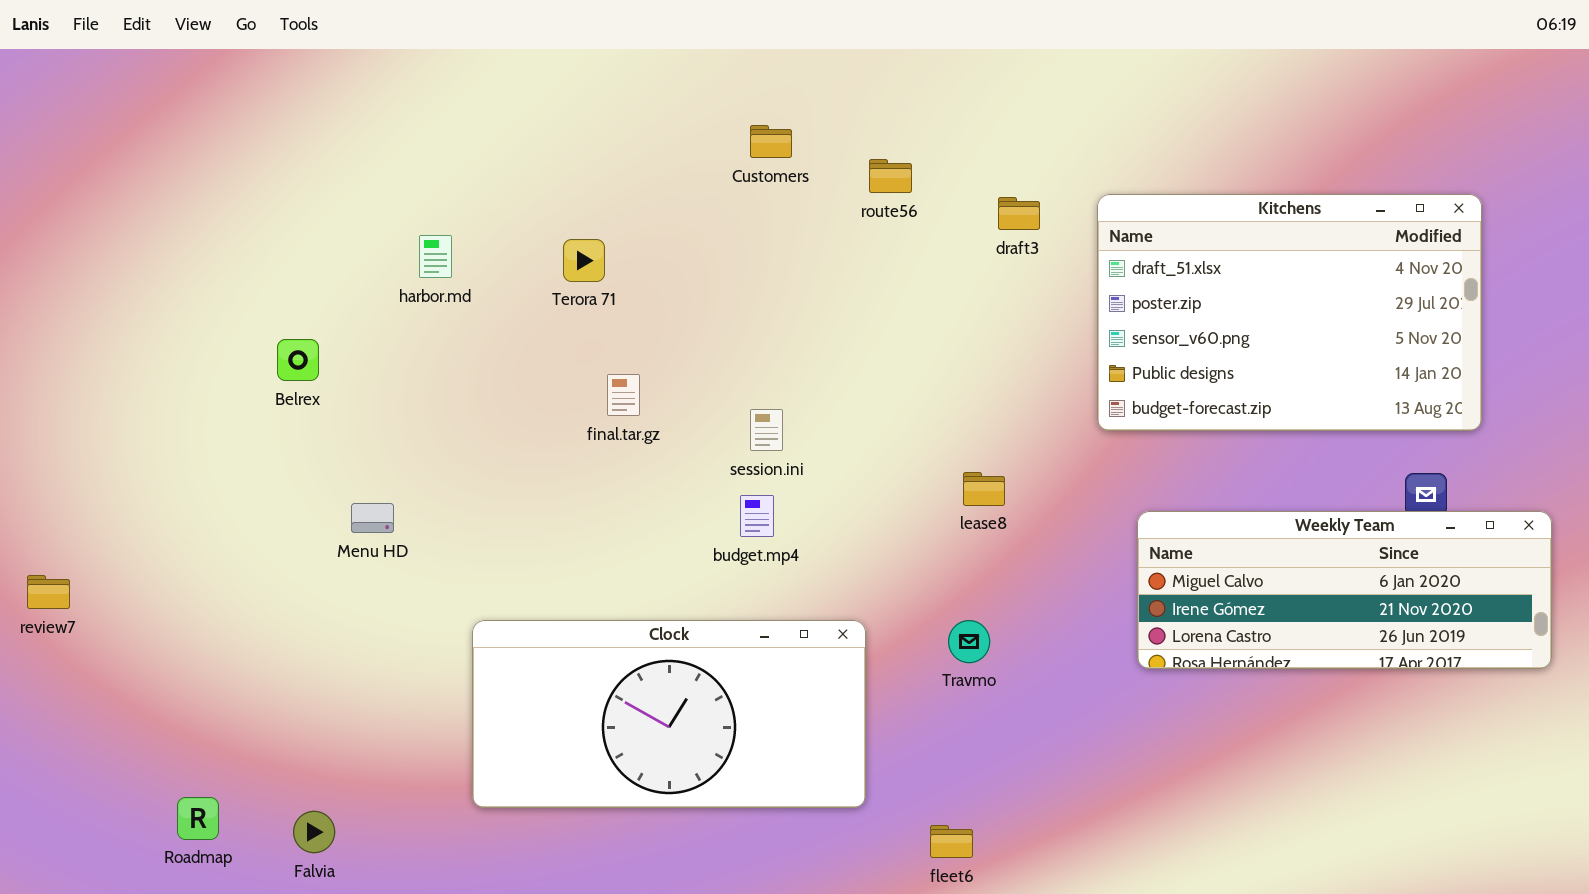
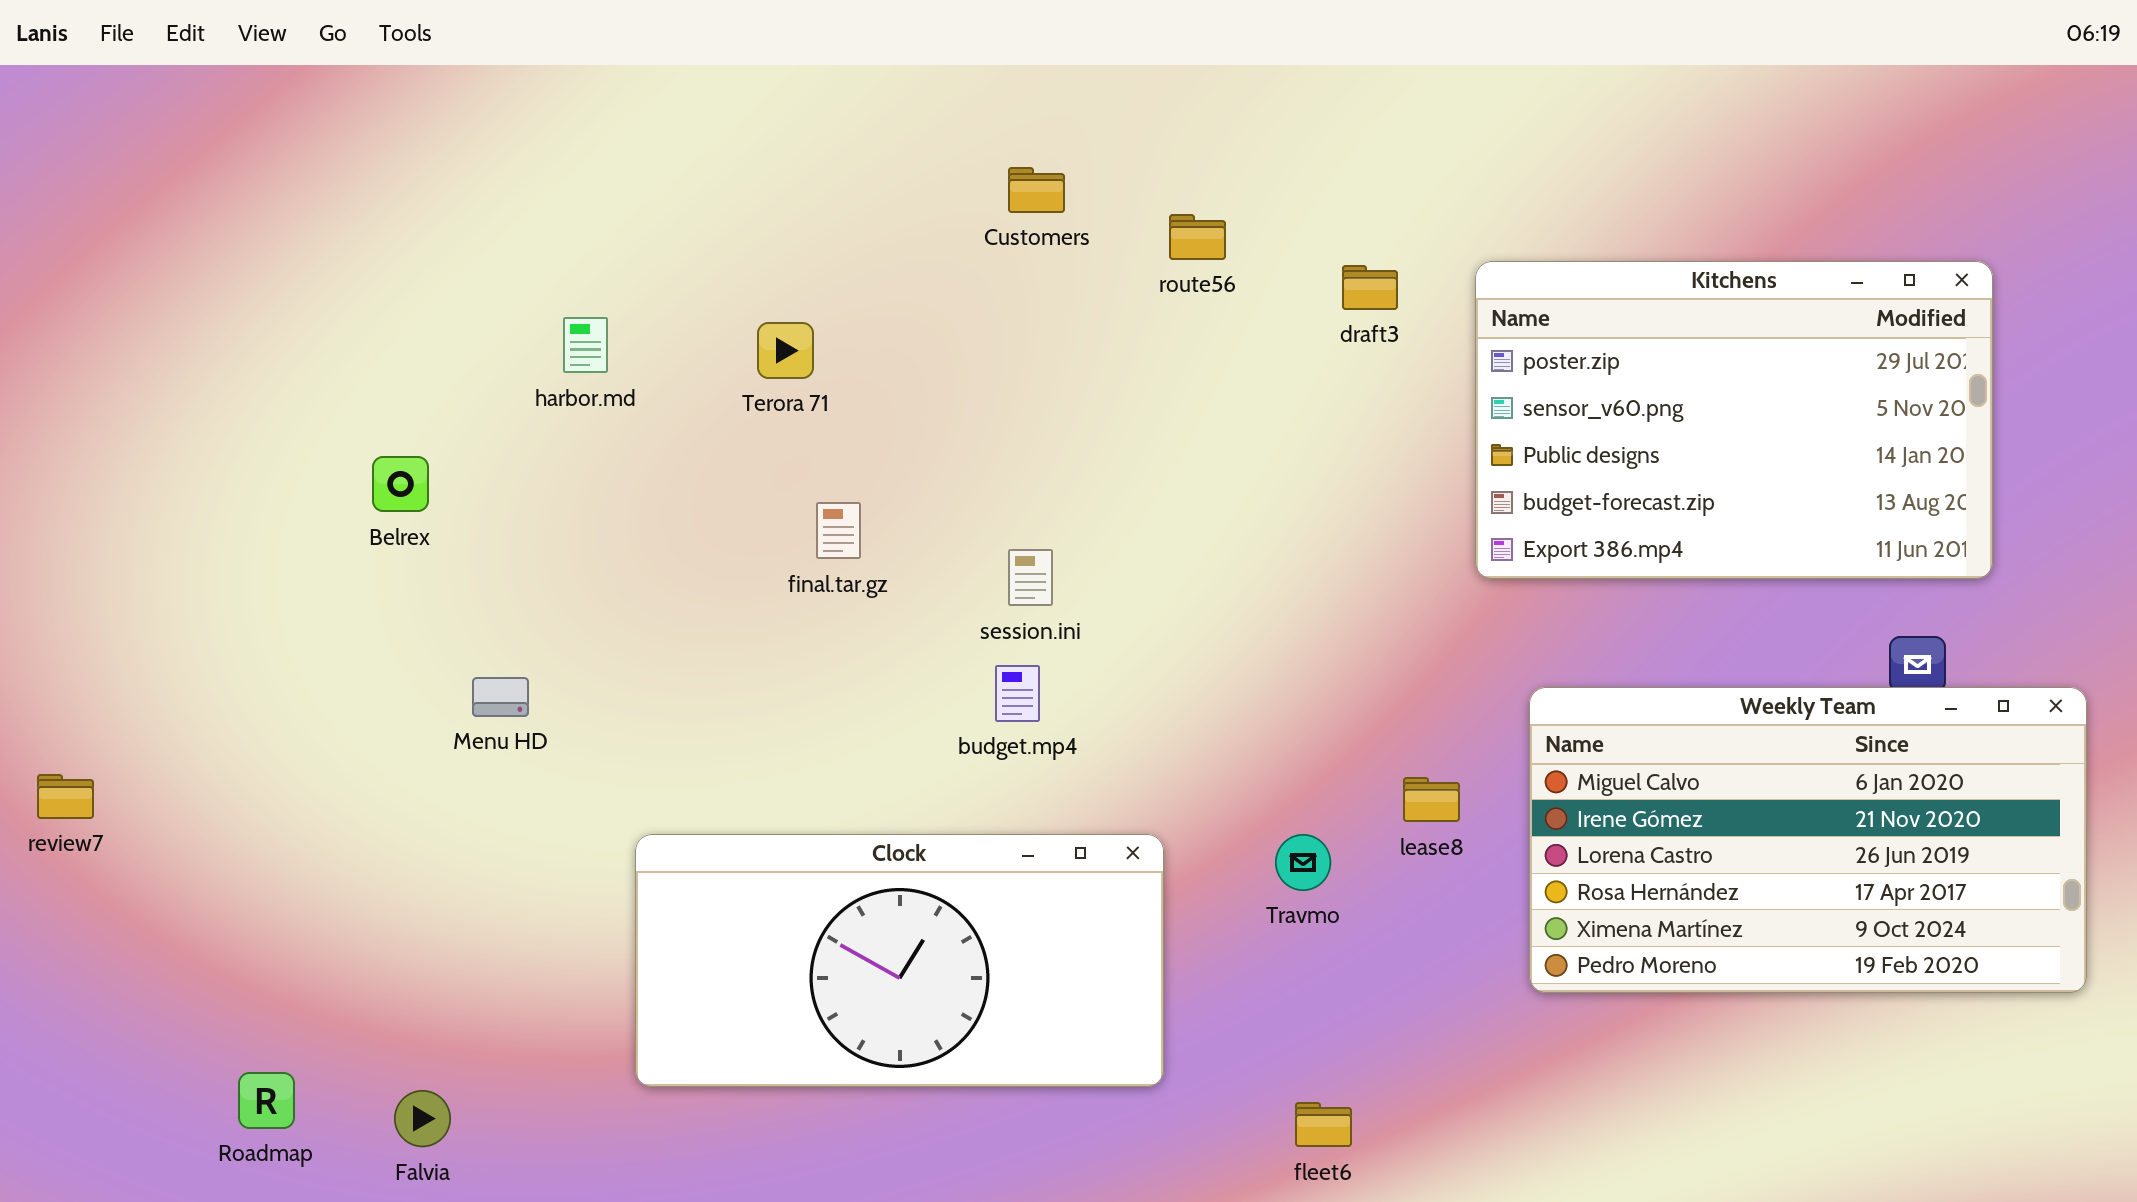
Kitchens: [1097,194,1482,431] -> [1475,261,1993,579], scrolled down 1 row
lease8: [963,472,1005,506] -> [1403,777,1460,822], moved
Weekly Team: [1137,511,1552,669] -> [1529,687,2087,993], resized
fleet6: [930,825,973,858] -> [1295,1102,1352,1147], moved

